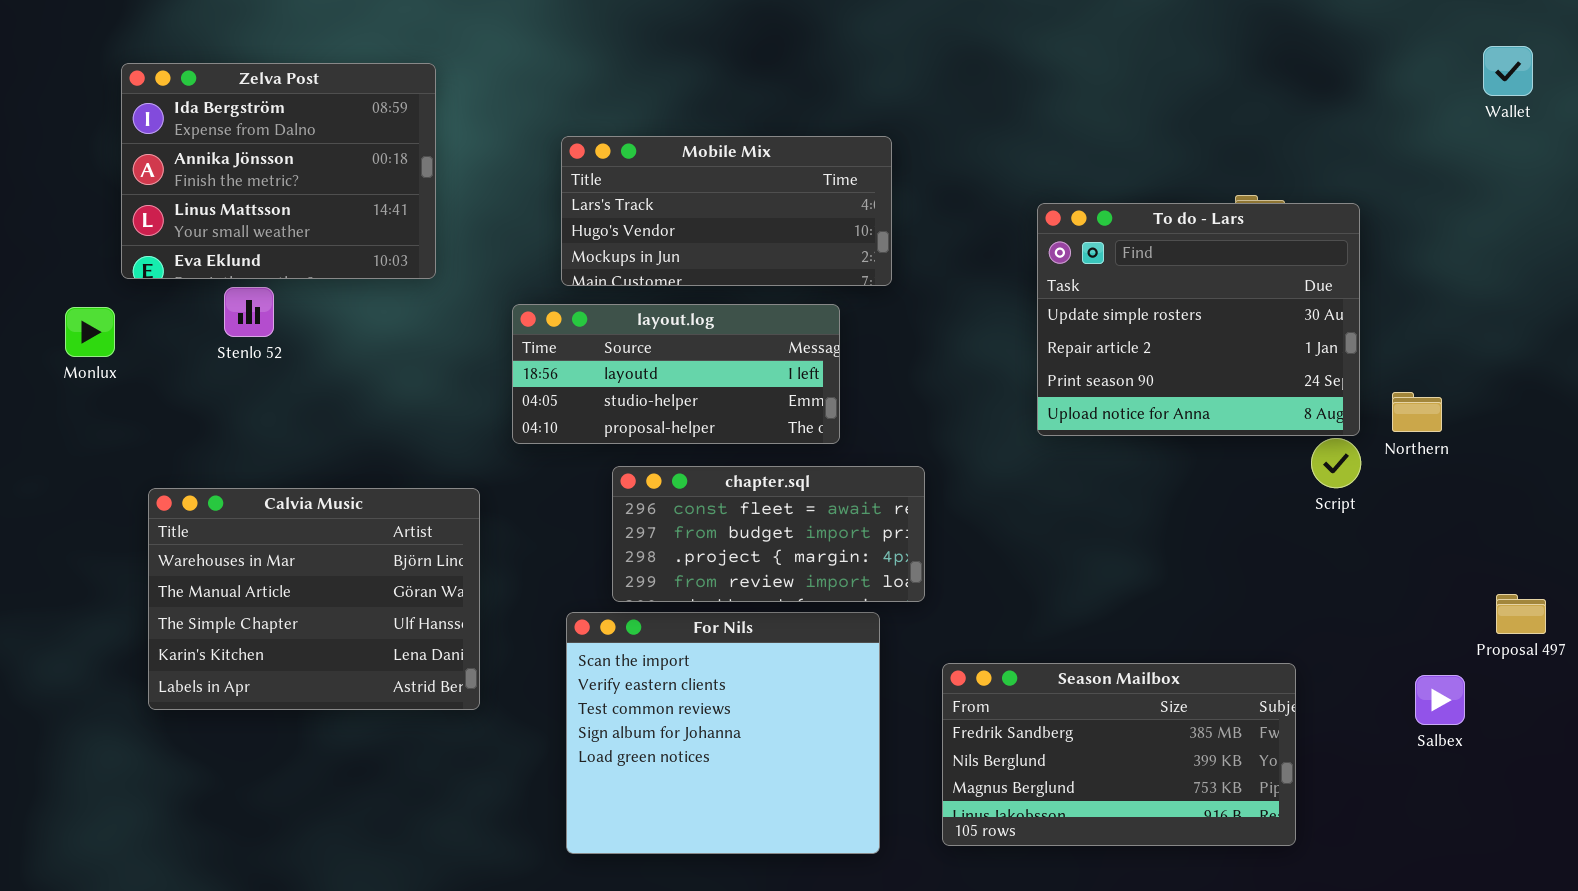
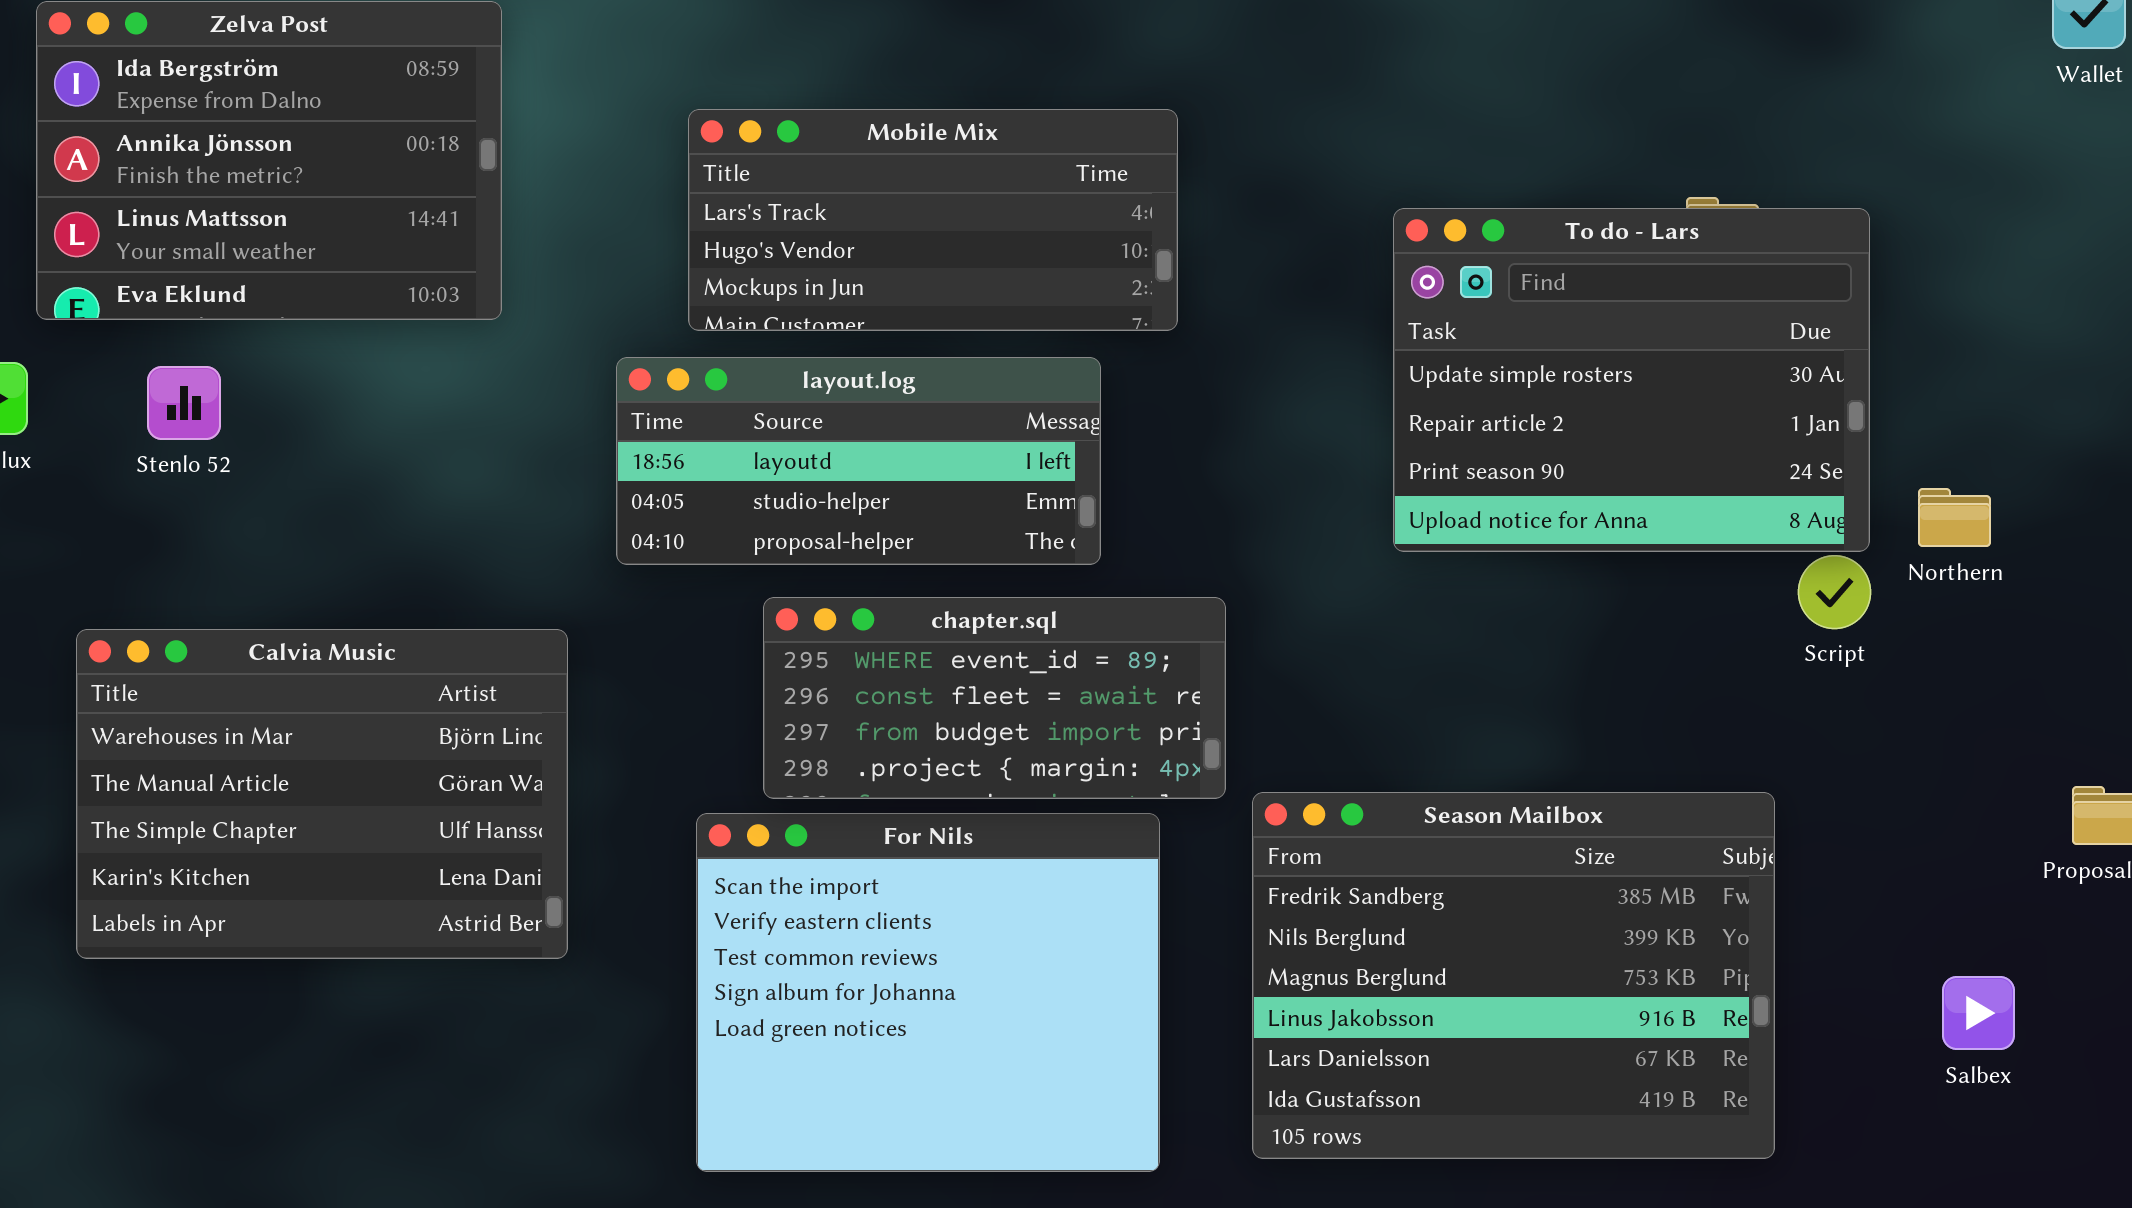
Stenlo 52: [224,287,274,337] -> [147,366,221,440], moved
chapter.sql: [612,466,925,602] -> [763,597,1226,799], scrolled up 1 row
Season Mailbox: [942,663,1296,846] -> [1252,792,1775,1159], resized
Salbex: [1415,675,1465,725] -> [1942,976,2015,1050], moved

